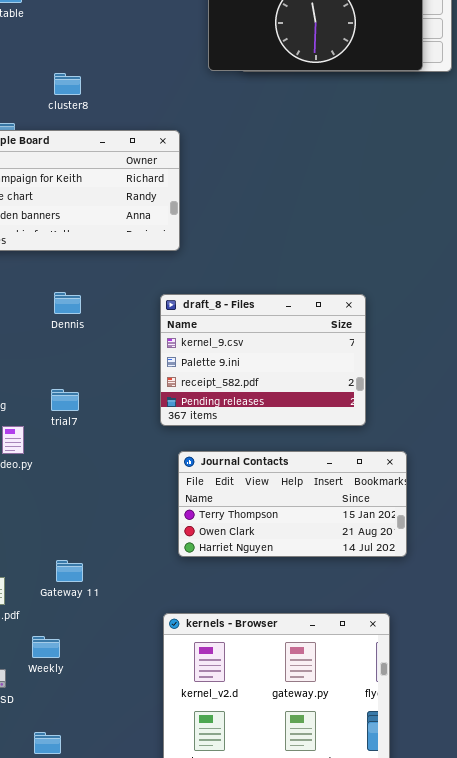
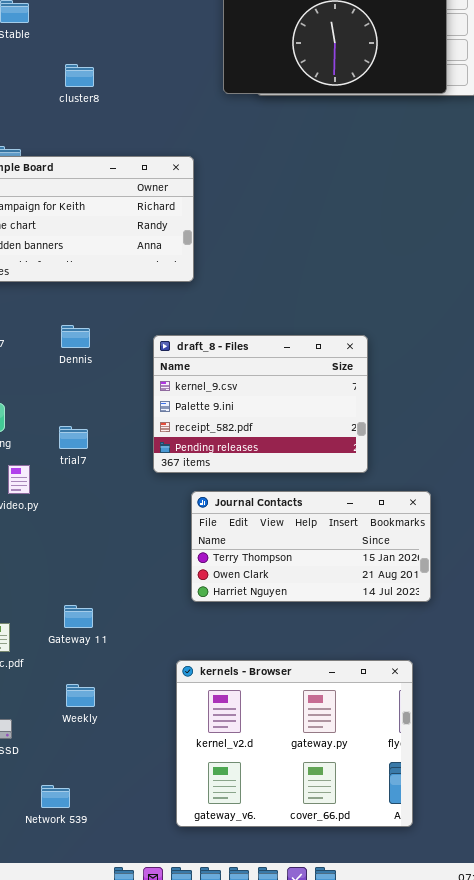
cluster8: [54,73,81,95] -> [65,64,94,87], moved
draft_8 - Files: [160,294,366,426] -> [153,335,368,473], moved
Weekly: [32,636,60,658] -> [66,684,95,707], moved

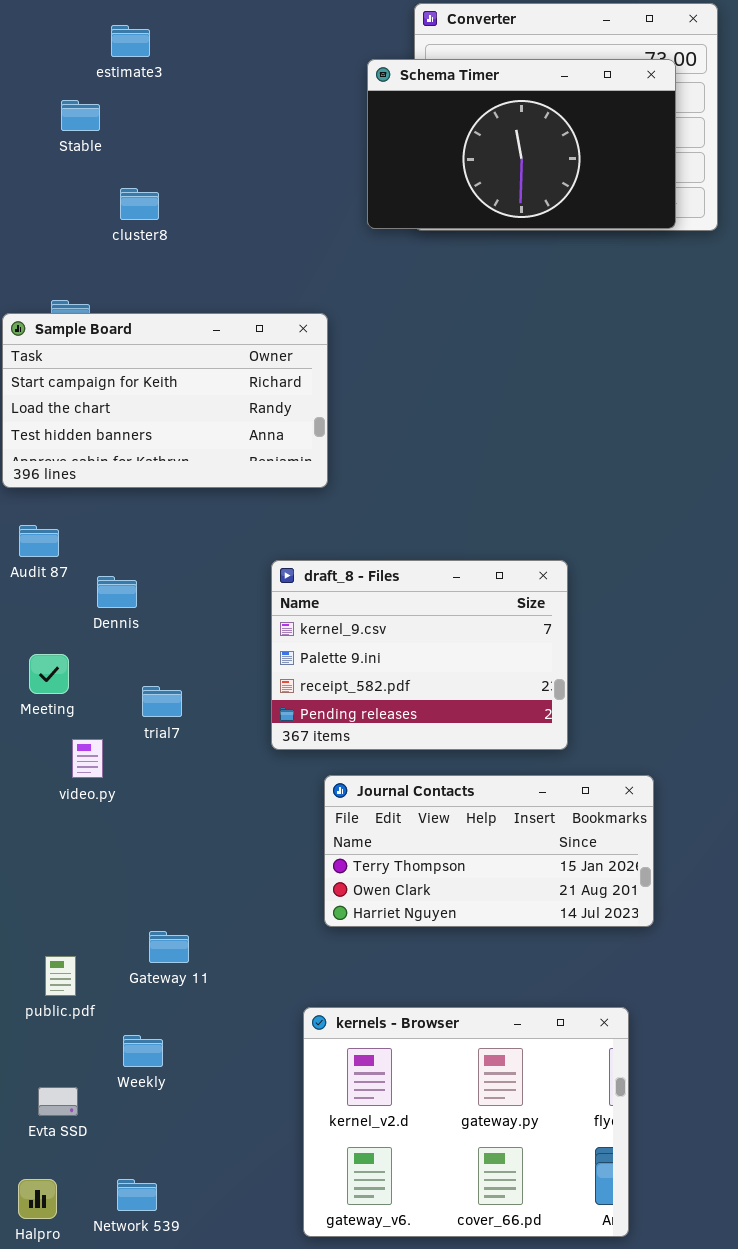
cluster8: [65,64,94,87] -> [120,188,159,220], moved
Dennis: [61,325,90,348] -> [97,576,137,608], moved
Weekly: [66,684,95,707] -> [123,1035,163,1067], moved

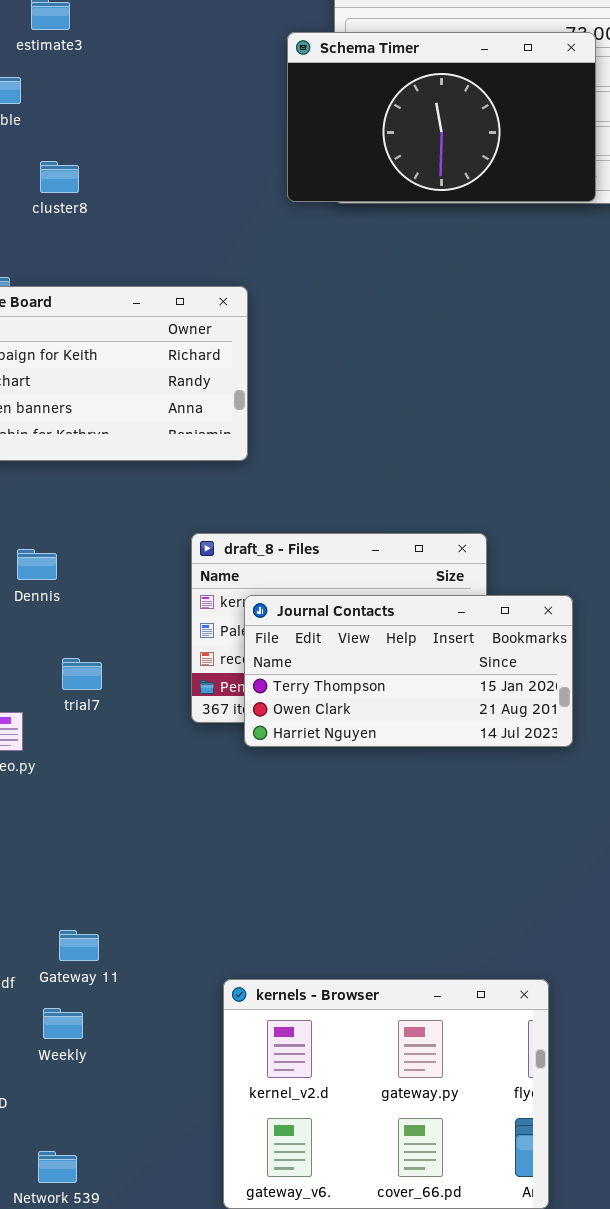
Journal Contacts: [324,775,654,927] -> [244,595,573,747], moved
Gateway 11: [149,931,189,963] -> [59,930,99,961], moved

